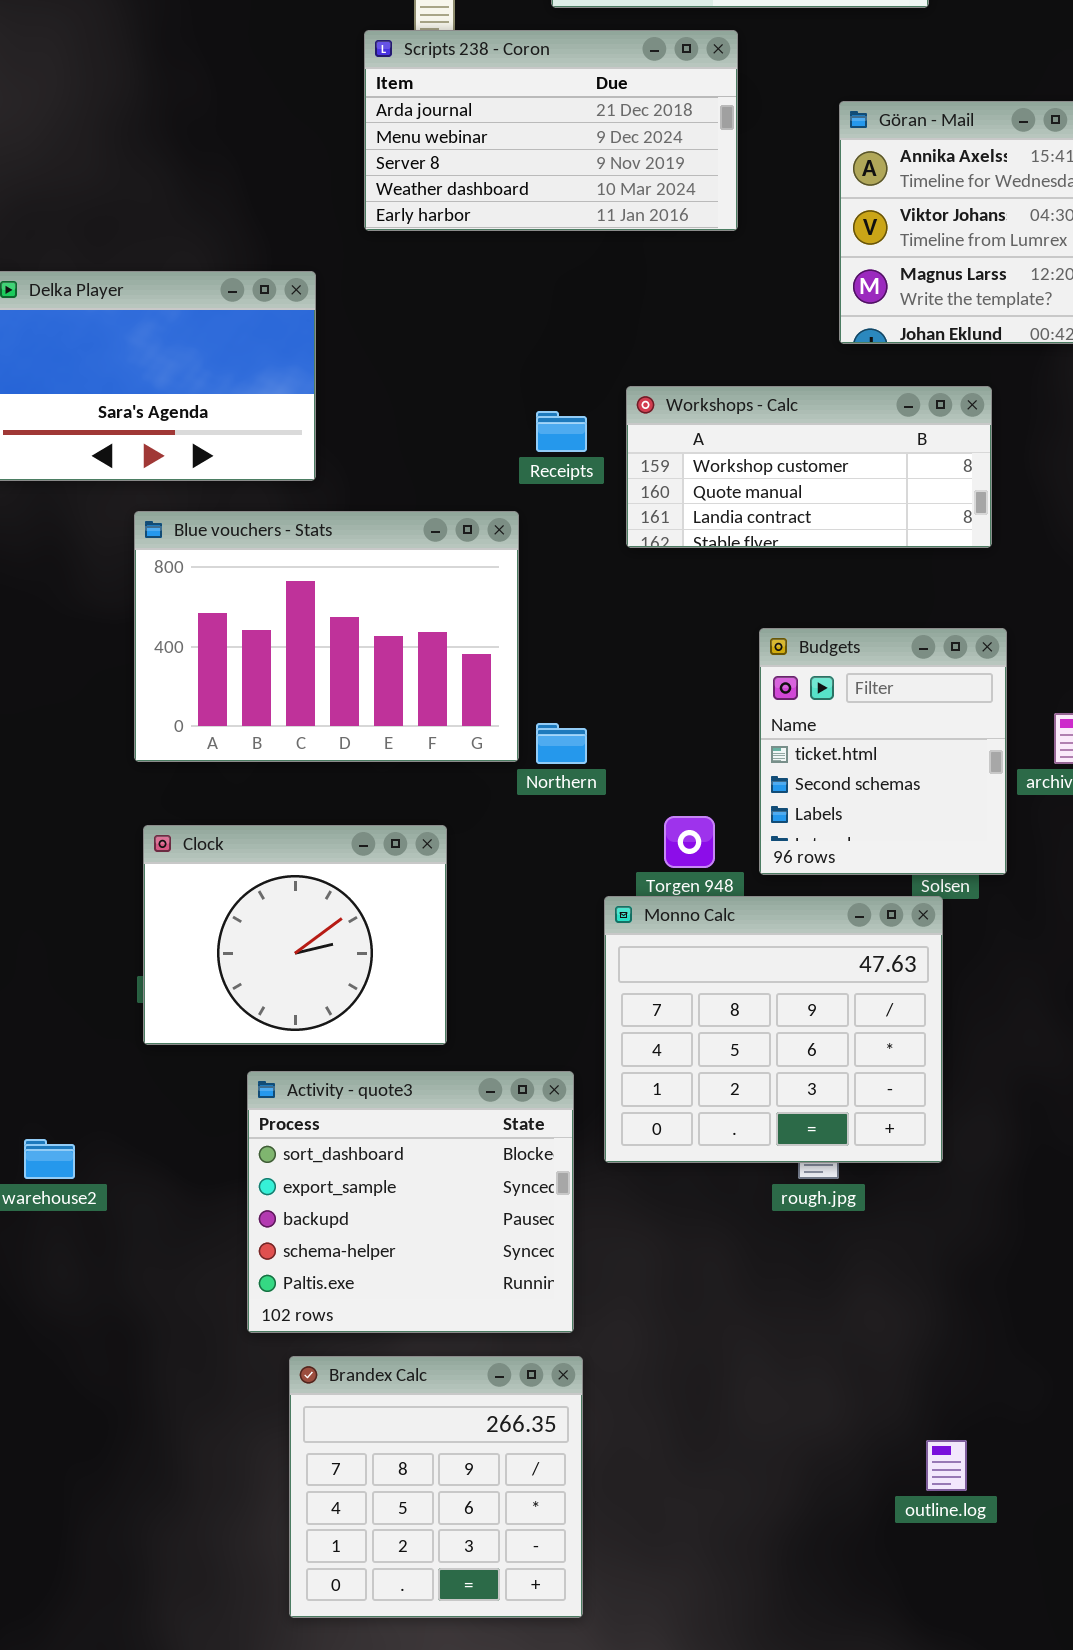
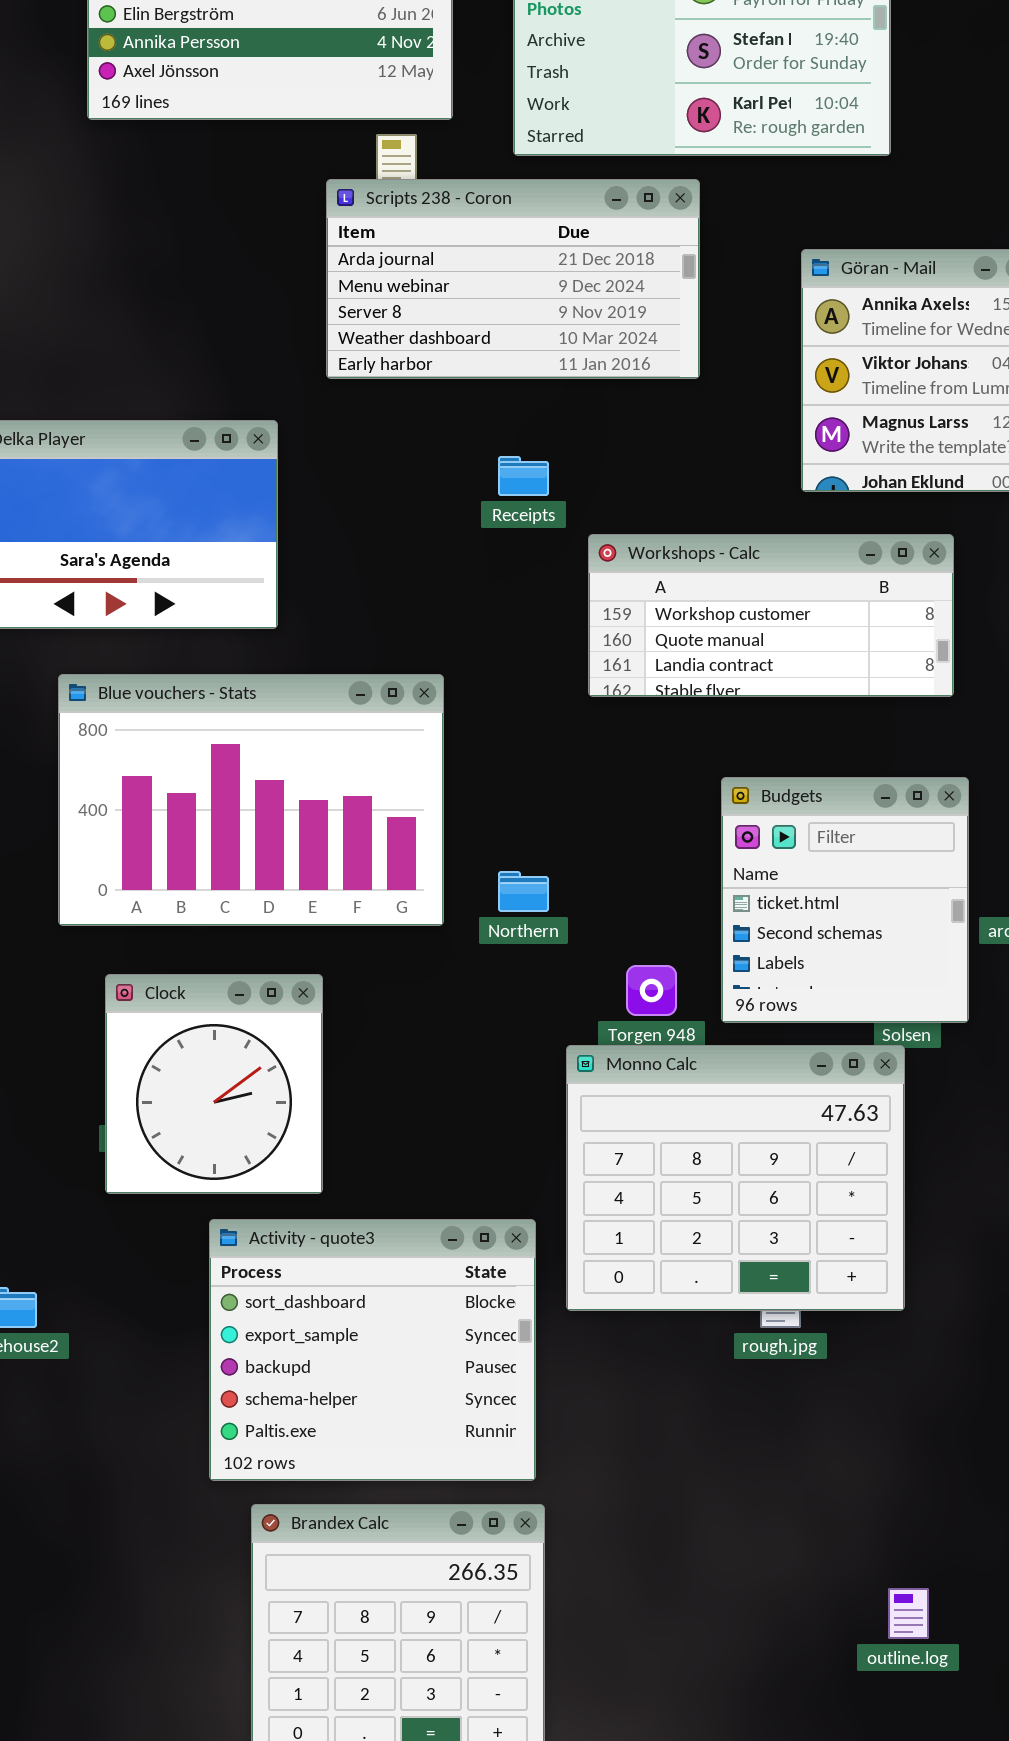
Receipts: [536,411,587,452] -> [498,456,549,496], moved
Blue vouchers - Stats: [134,511,519,762] -> [58,674,444,926], moved
Clock: [143,825,447,1045] -> [105,974,323,1194], resized

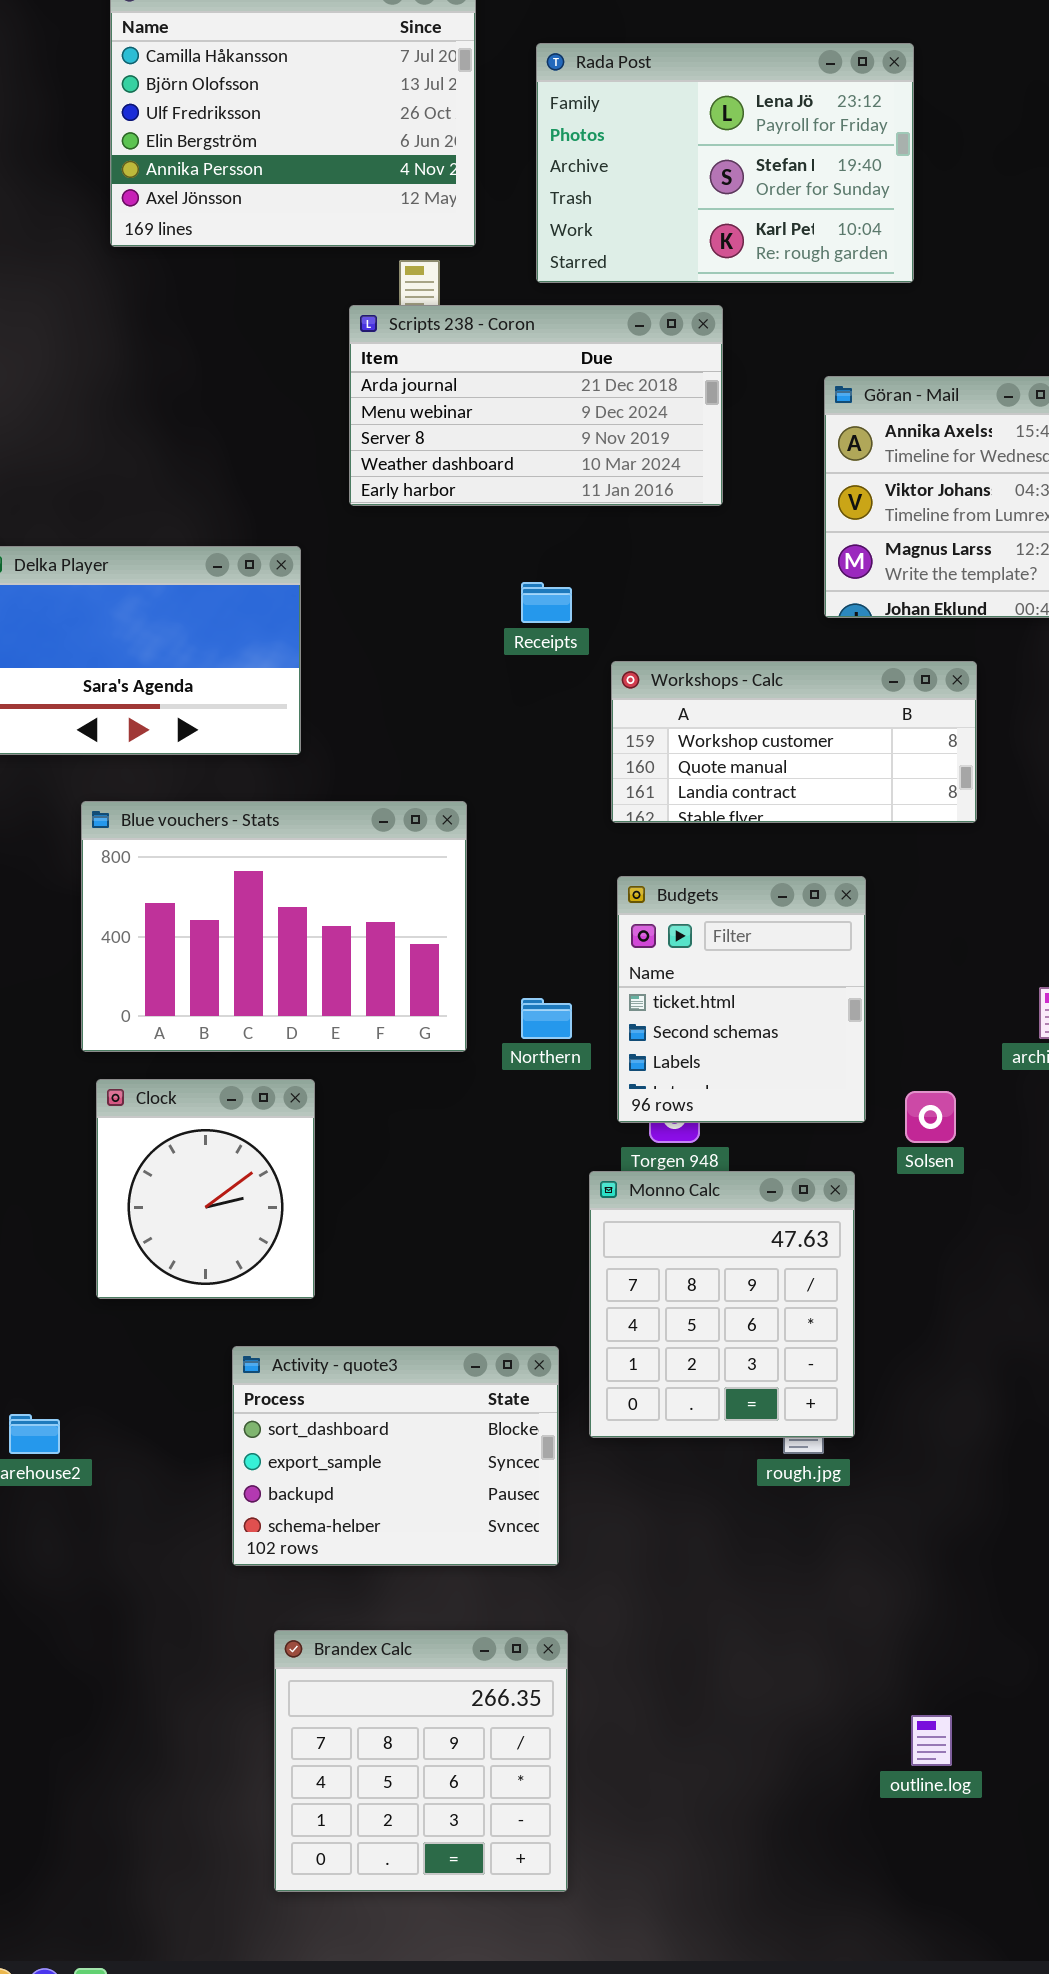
Budgets: [721,777,969,1023] -> [617,876,866,1123], moved
Clock: [105,974,323,1194] -> [96,1079,315,1299], moved
Monno Calc: [566,1045,905,1311] -> [589,1171,855,1438], resized
Activity - quote3: [209,1219,536,1481] -> [232,1346,559,1566], resized

